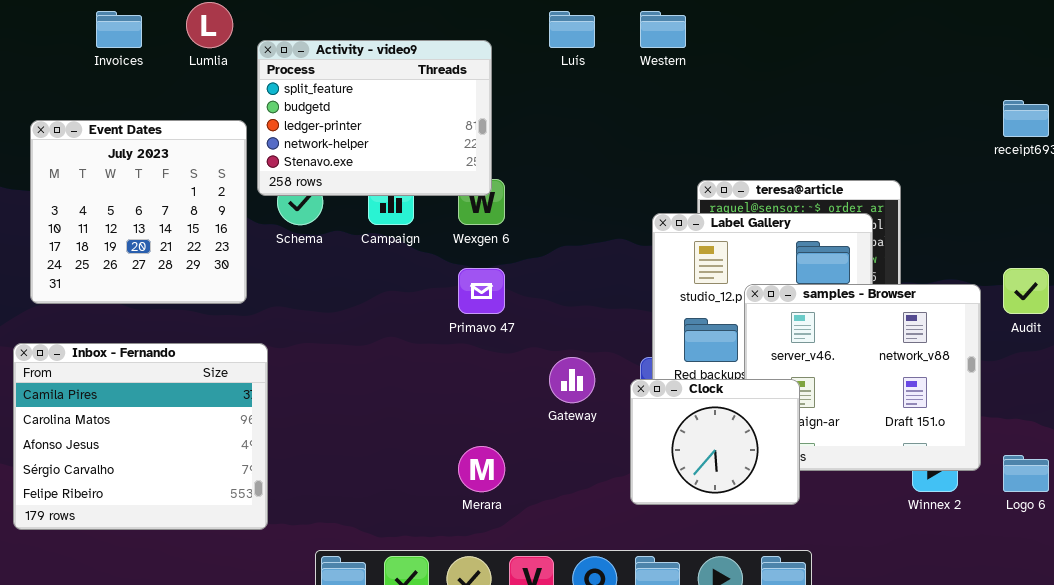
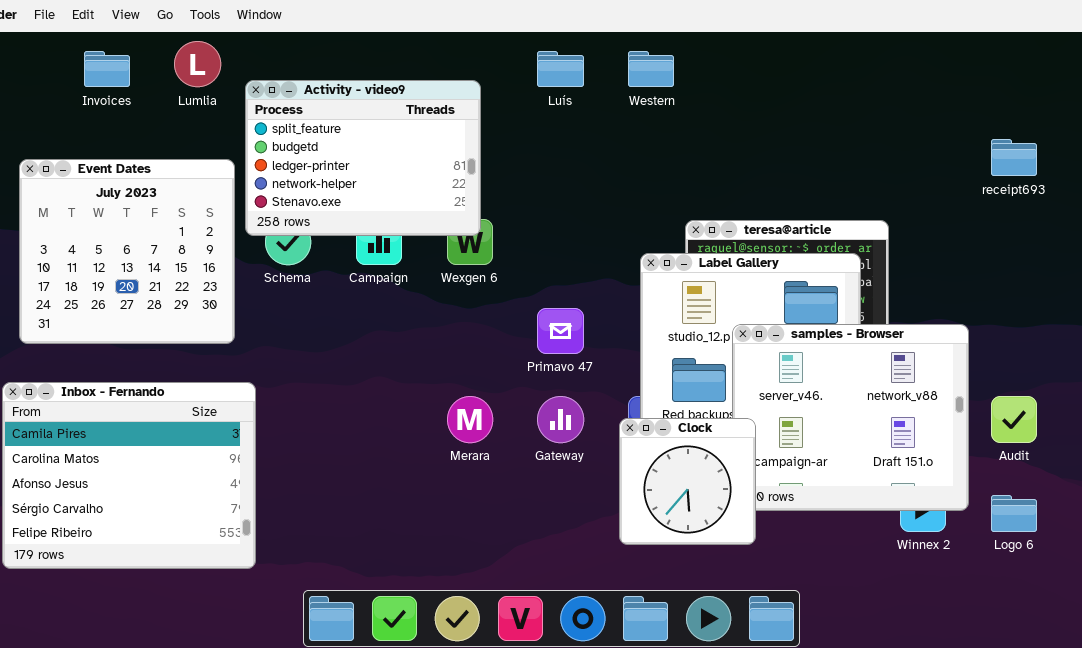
Primavo 47: [458,268,505,314] -> [537,308,584,354], moved
Audit: [1003,268,1049,314] -> [991,396,1037,443], moved
Clock: [630,379,800,505] -> [619,418,756,545], resized
Merara: [458,446,505,492] -> [447,396,493,443], moved

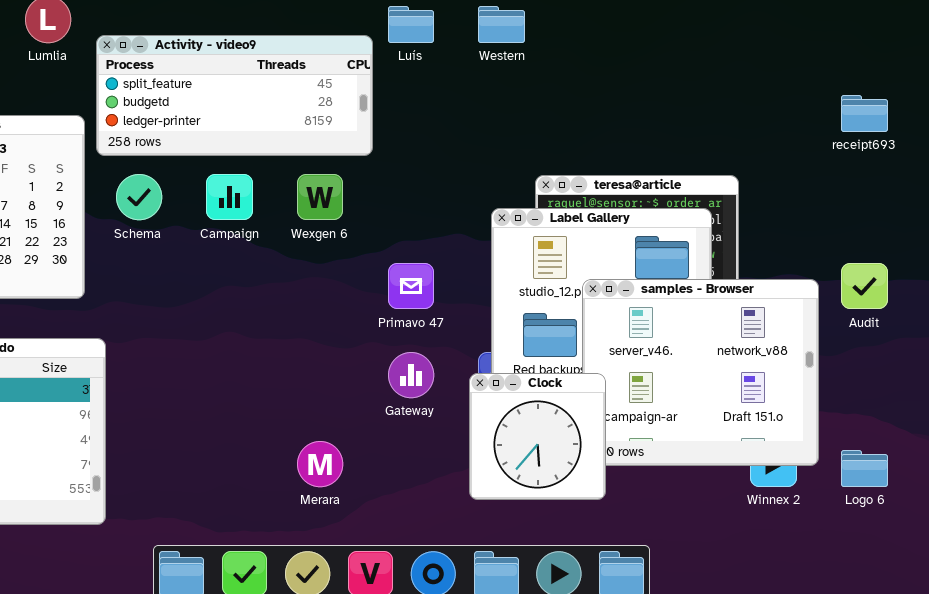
Activity - video9: [245,80,481,236] -> [96,35,373,156], resized
Merara: [447,396,493,443] -> [297,441,343,487], moved
Audit: [991,396,1037,443] -> [841,263,888,309], moved

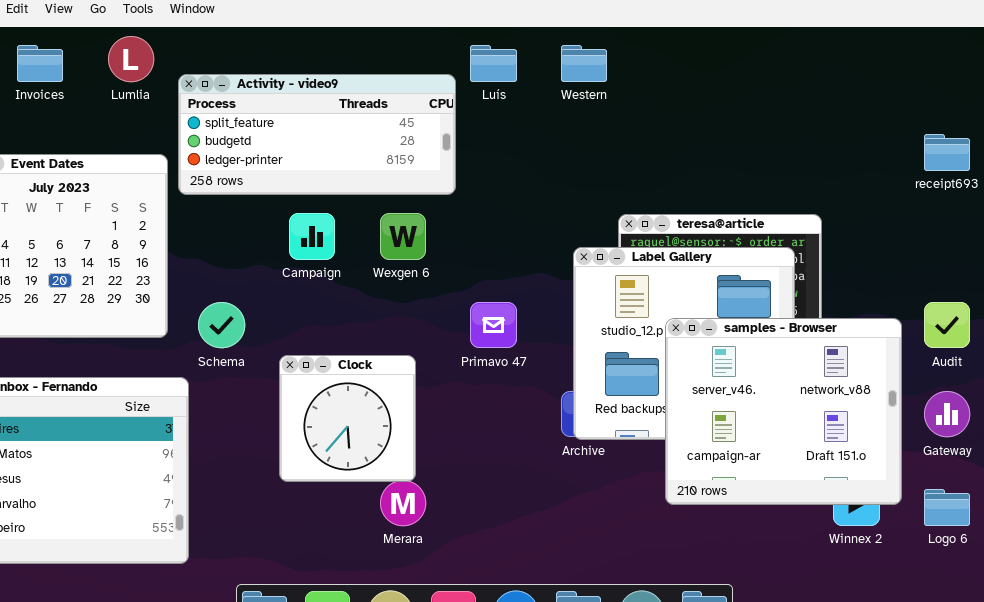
Schema: [116,174,162,220] -> [198,302,245,348], moved
Gateway: [388,352,434,398] -> [924,391,970,437], moved
Clock: [469,373,606,500] -> [279,355,416,482], moved

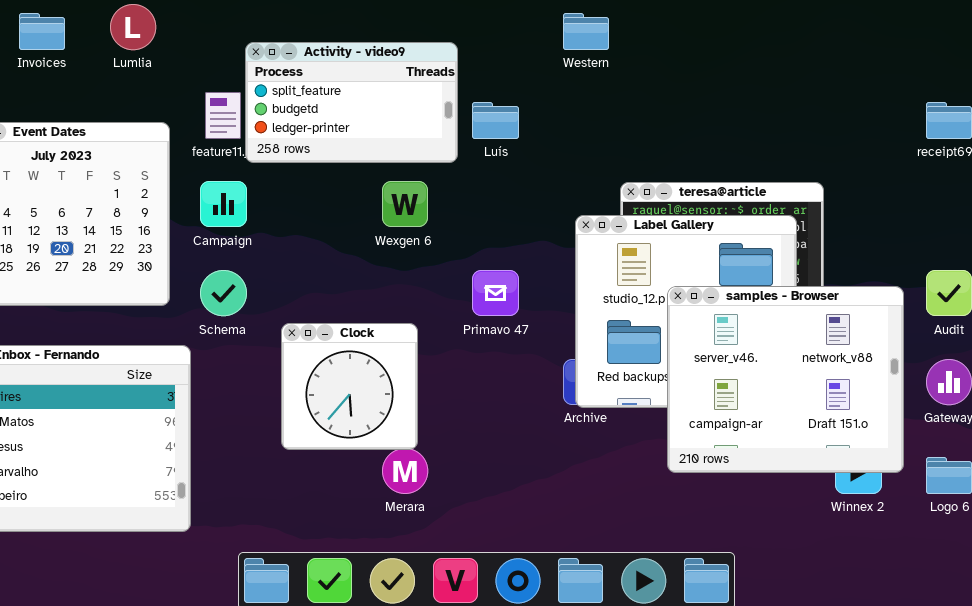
Luís: [470,45,517,82] -> [472,102,519,139], moved
Activity - video9: [178,74,456,195] -> [245,42,458,163], resized
Campaign: [289,213,335,260] -> [200,181,247,227], moved

